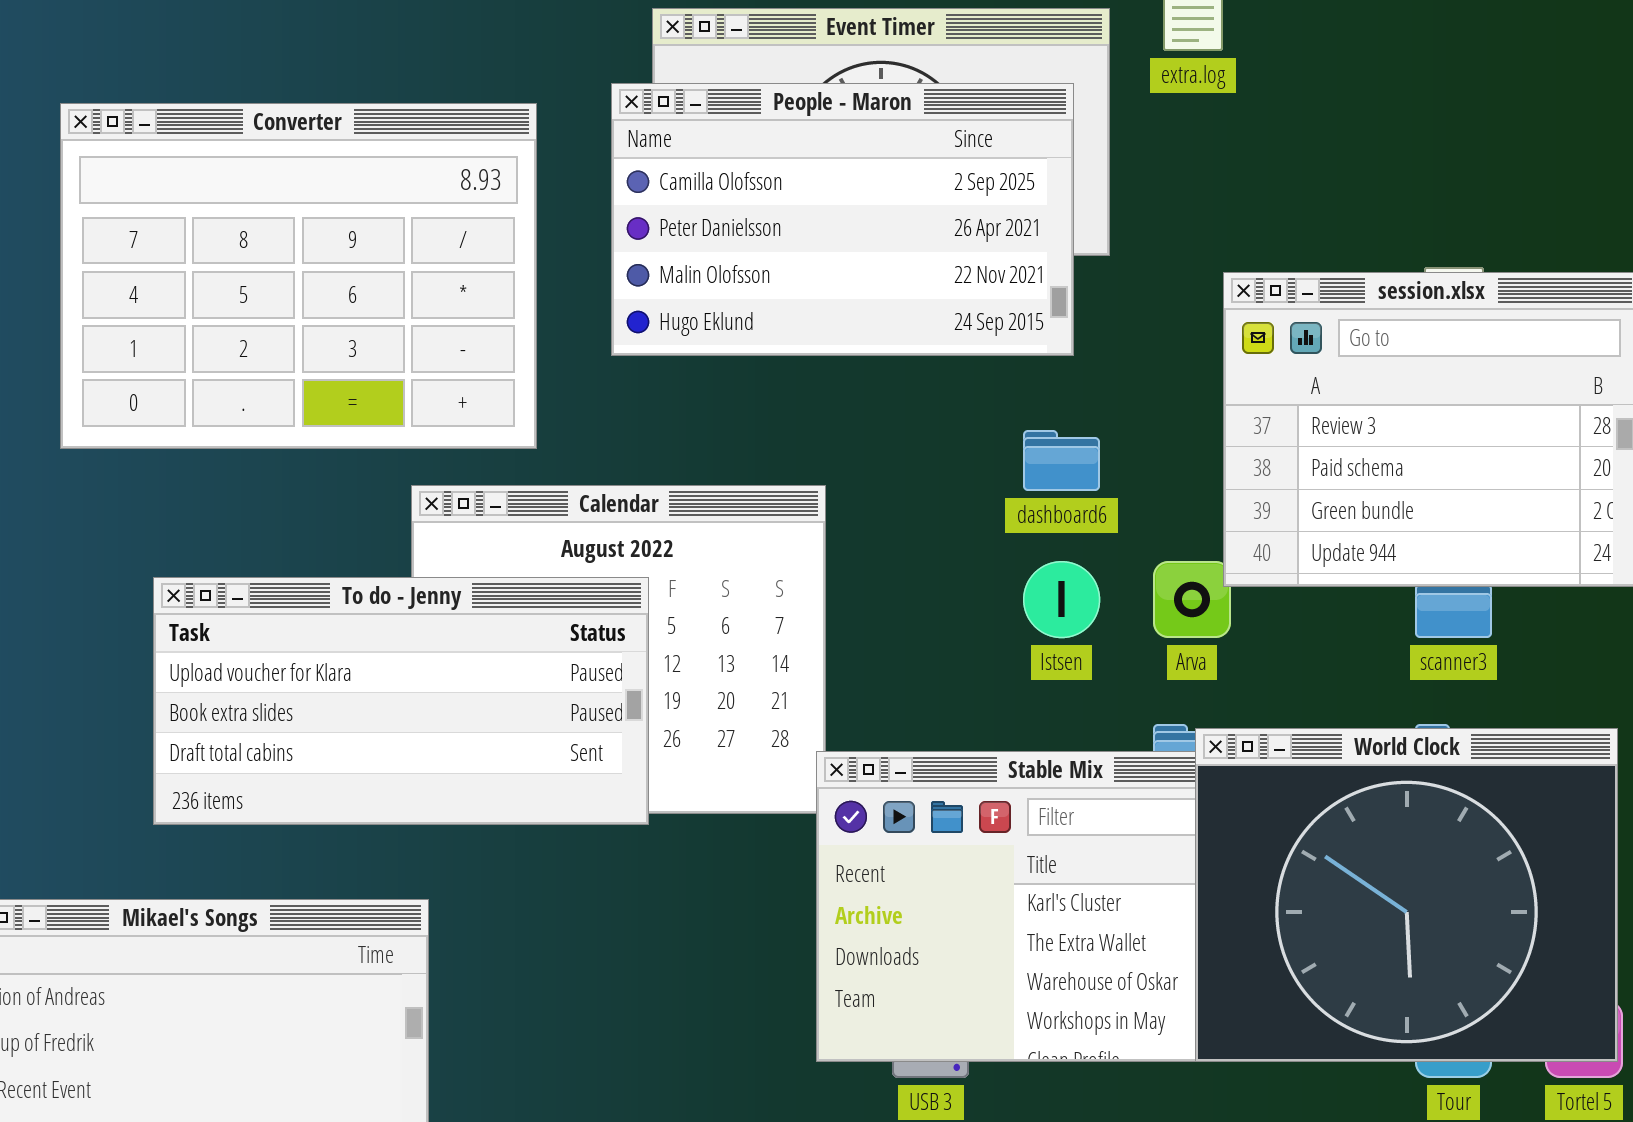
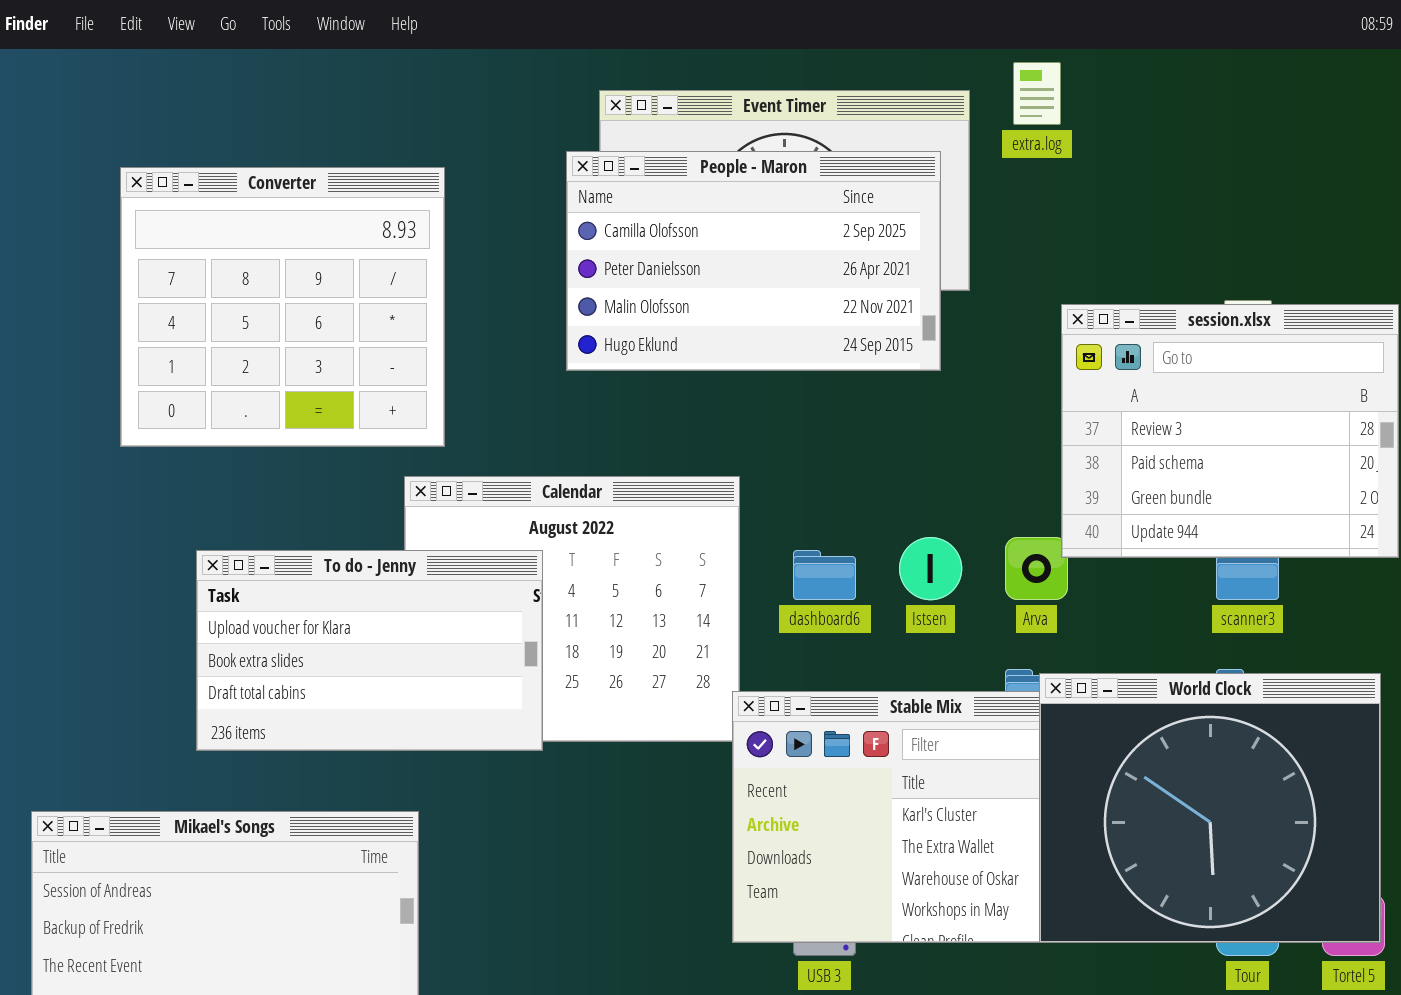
Converter: [60,103,537,449] -> [120,167,445,447], resized
dashboard6: [1023,430,1100,491] -> [793,550,856,600], moved
To do - Jenny: [153,577,649,825] -> [196,550,543,751], resized

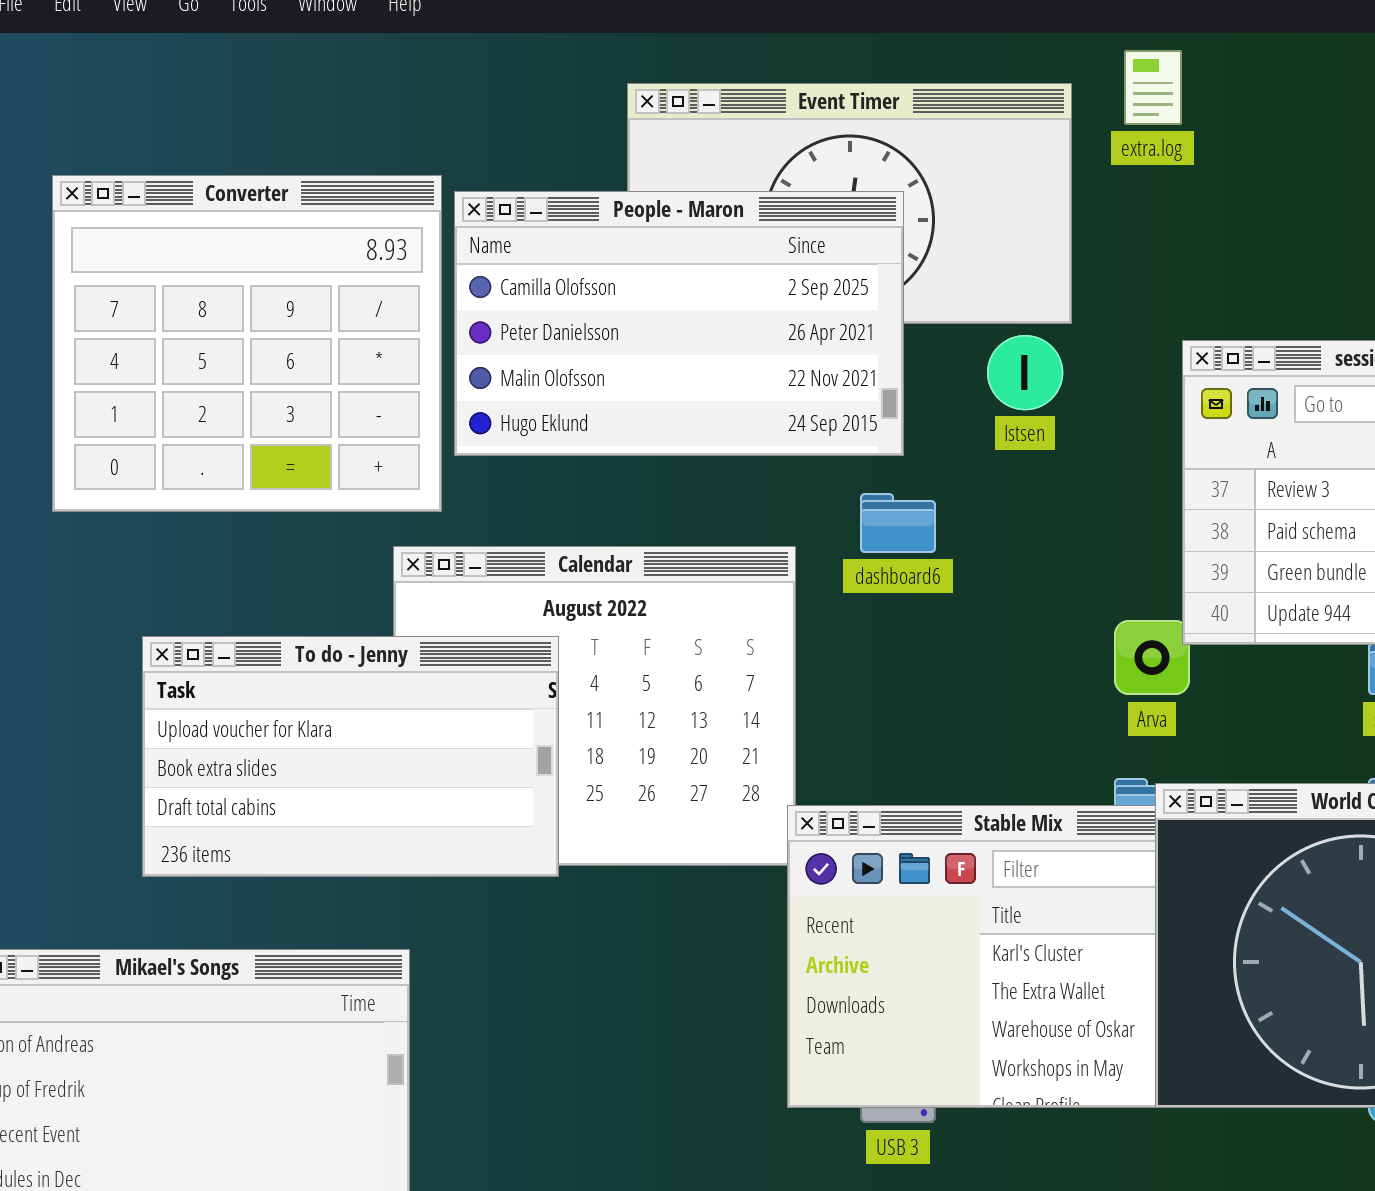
People - Maron: [566,151,941,371] -> [454,191,904,456], moved
Istsen: [899,537,962,600] -> [987,335,1063,410], moved
dashboard6: [793,550,856,600] -> [860,493,936,553], moved

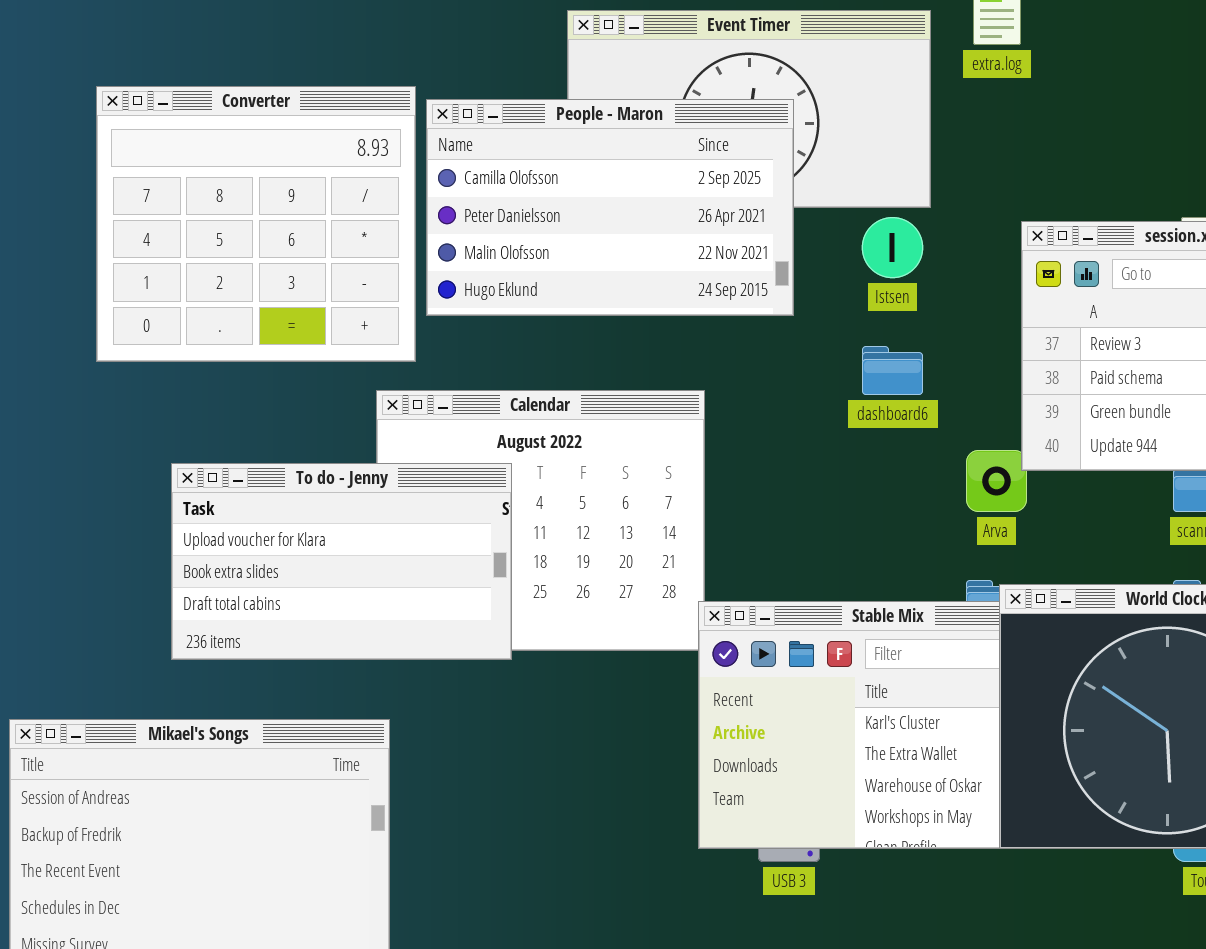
dashboard6: [860,493,936,553] -> [862,346,923,395], moved

